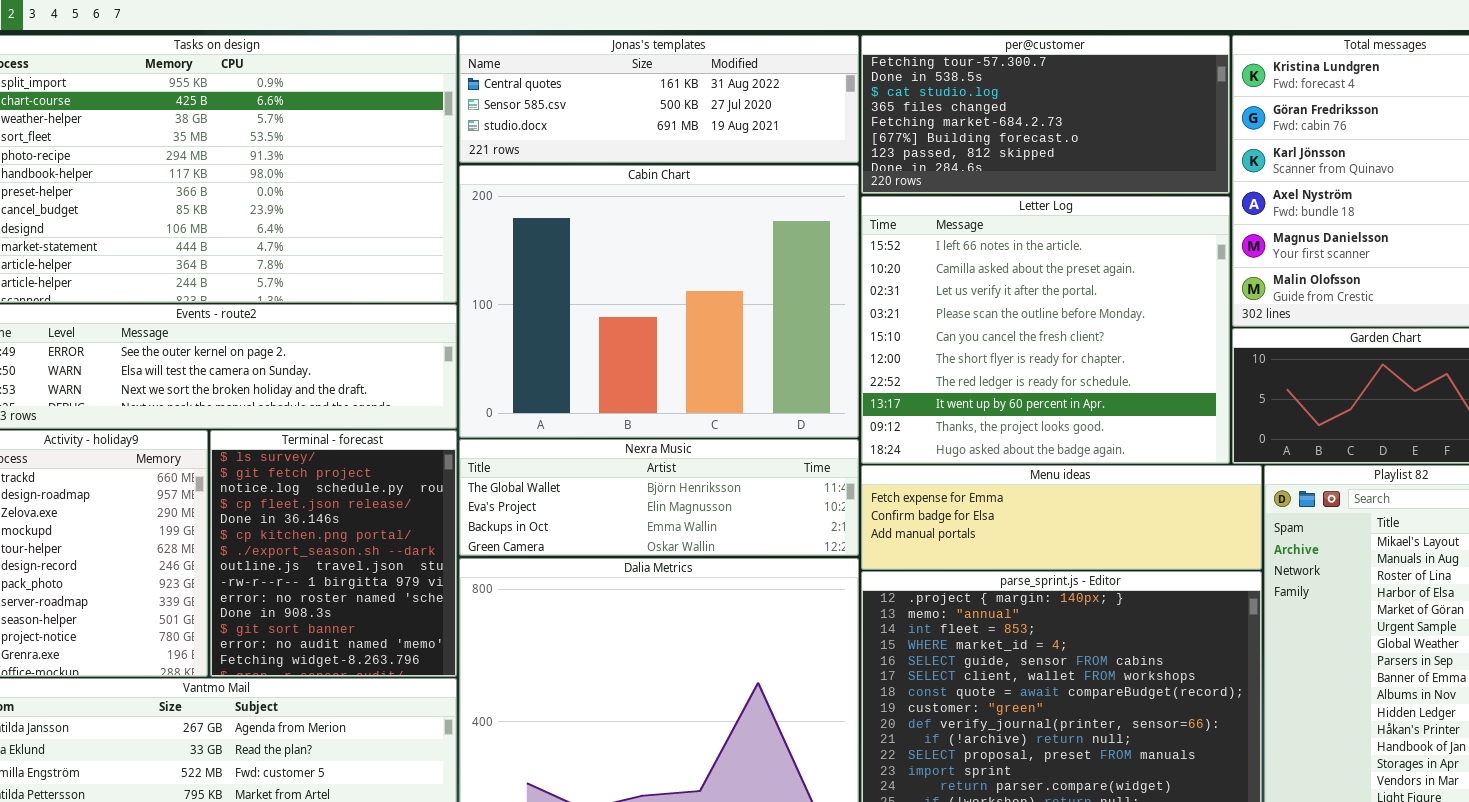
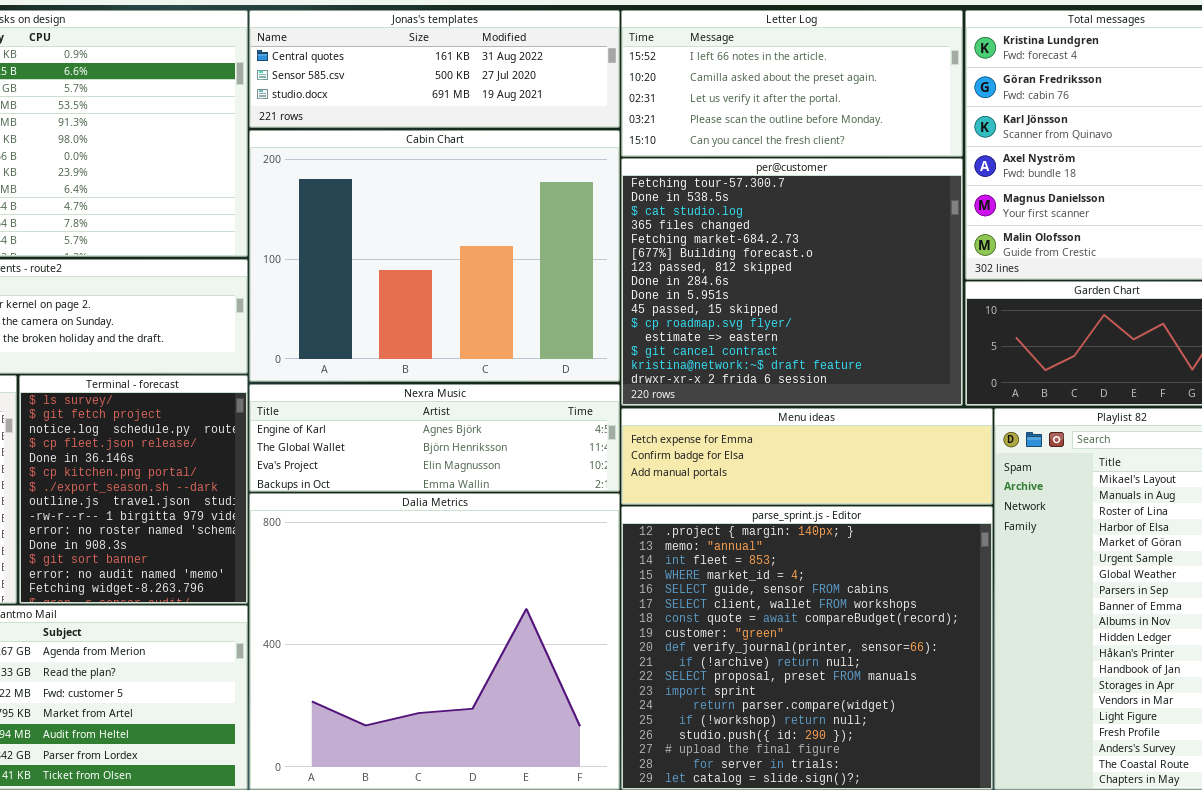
per@customer: [861,35,1230,194] -> [621,158,963,406], moved, resized
Letter Log: [861,196,1230,464] -> [621,10,963,157], moved, resized
Nexra Music: [459,439,859,556] -> [249,384,620,492], scrolled up 1 row

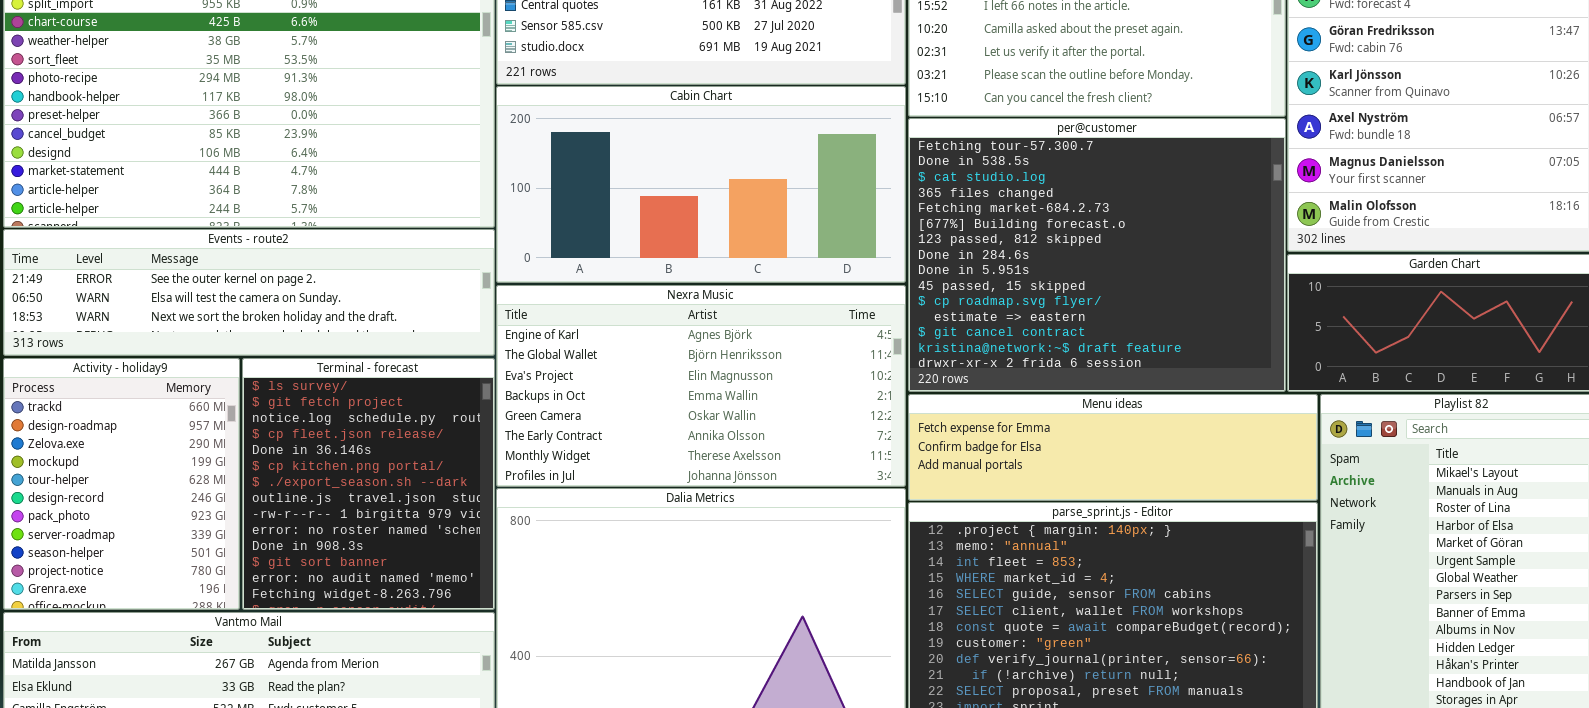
Cabin Chart: [249,130,620,382] -> [496,86,906,283], resized
Nexra Music: [249,384,620,492] -> [496,285,906,487], resized

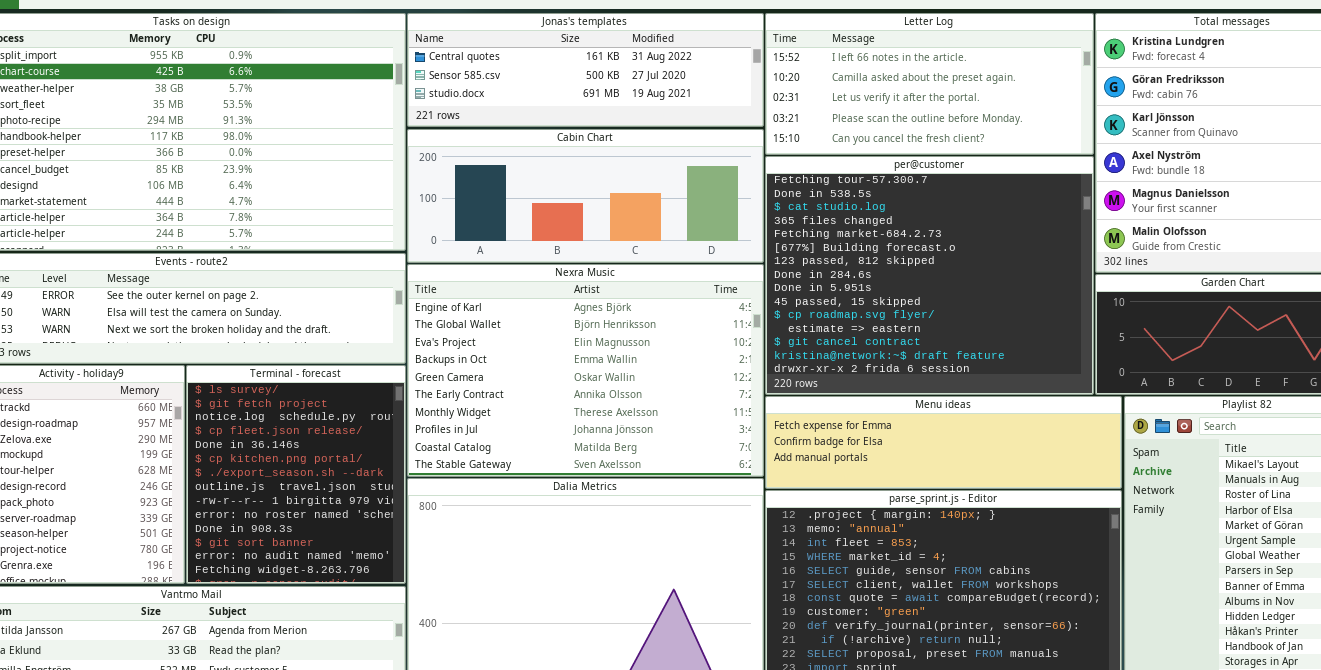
Cabin Chart: [496,86,906,283] -> [407,129,764,263], resized
Nexra Music: [496,285,906,487] -> [407,264,764,477], resized

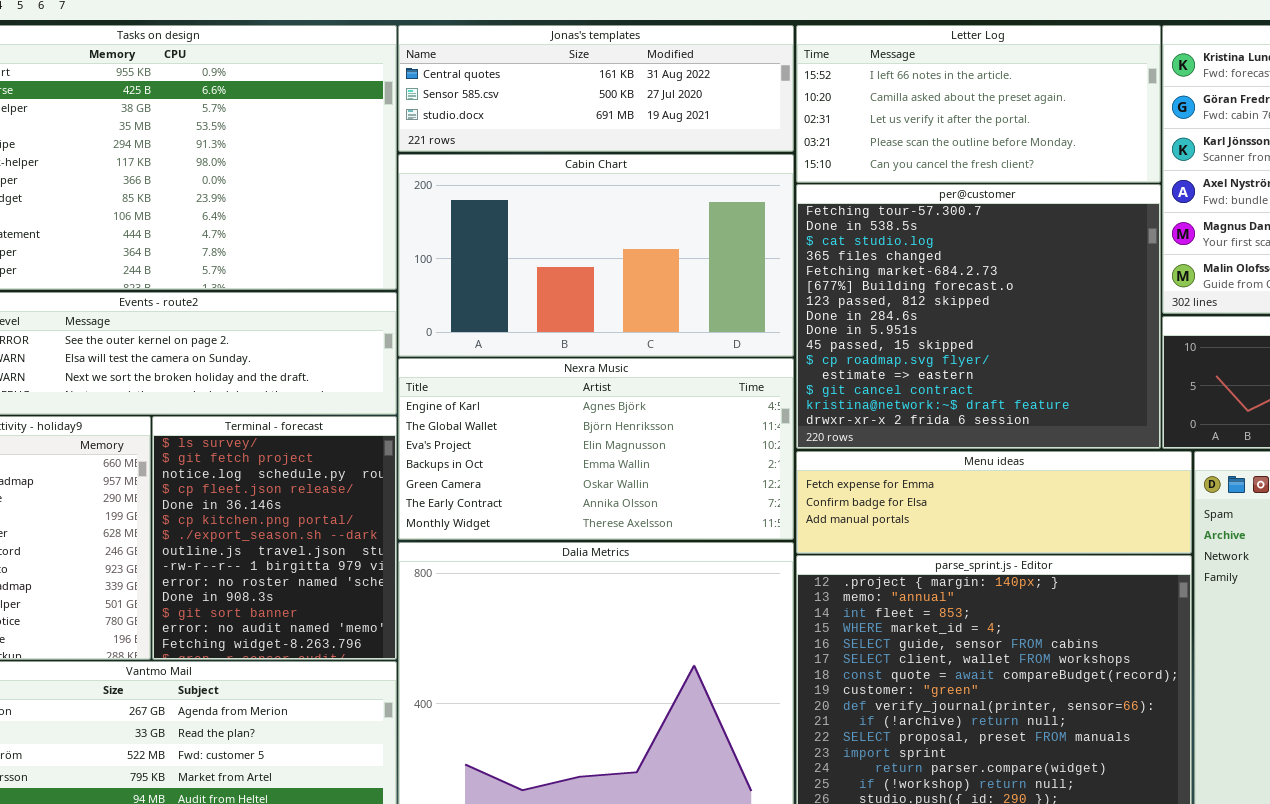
Cabin Chart: [407,129,764,263] -> [398,154,794,357], resized
Nexra Music: [407,264,764,477] -> [398,358,794,540], resized

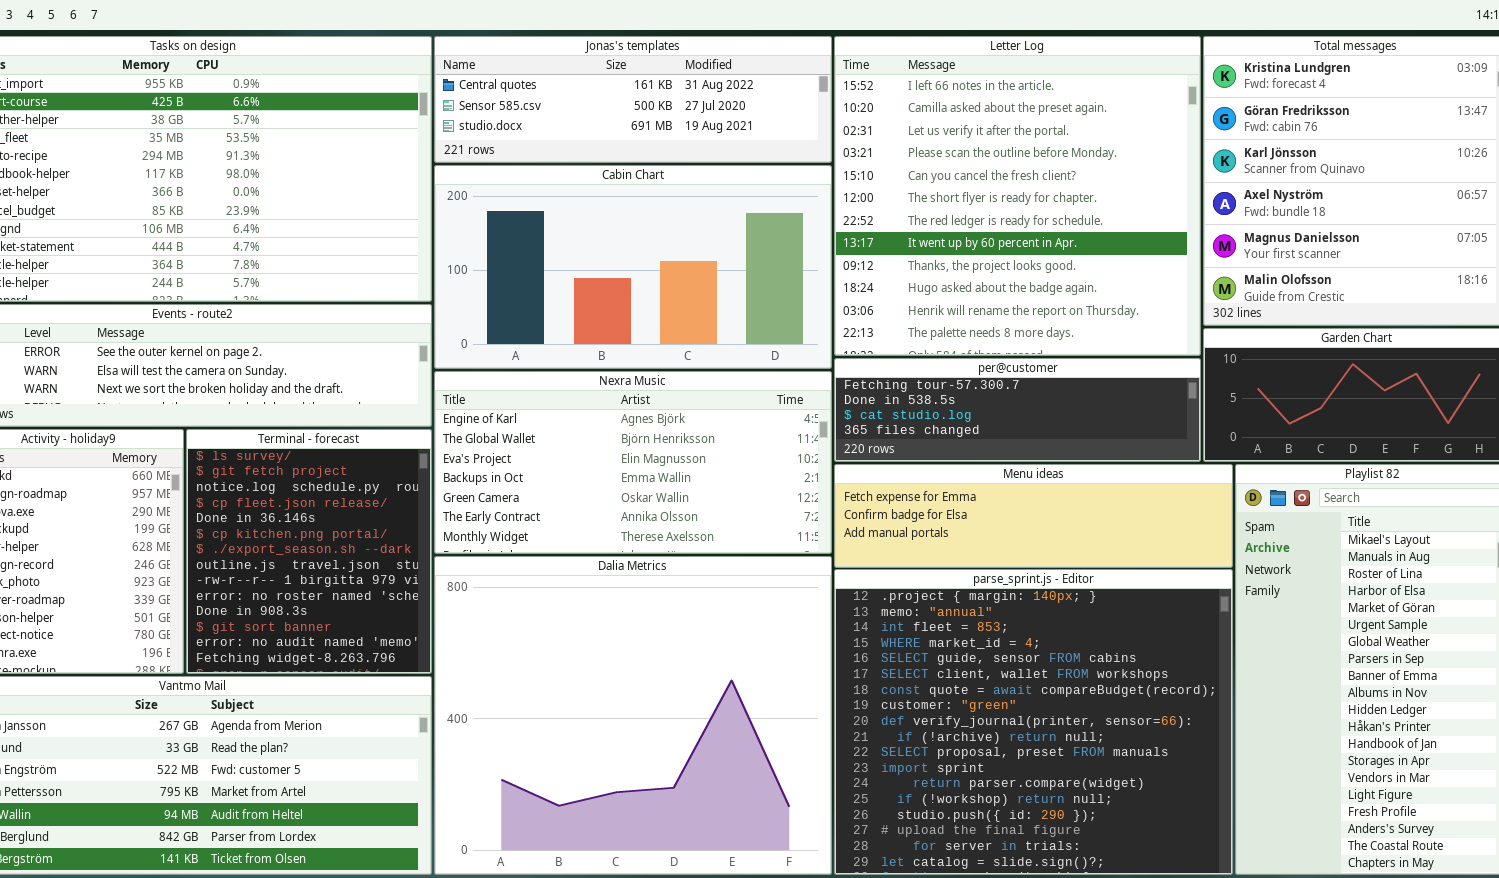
Letter Log: [796,25,1161,183] -> [834,36,1201,356], resized
per@customer: [796,184,1161,449] -> [834,358,1201,462], resized

